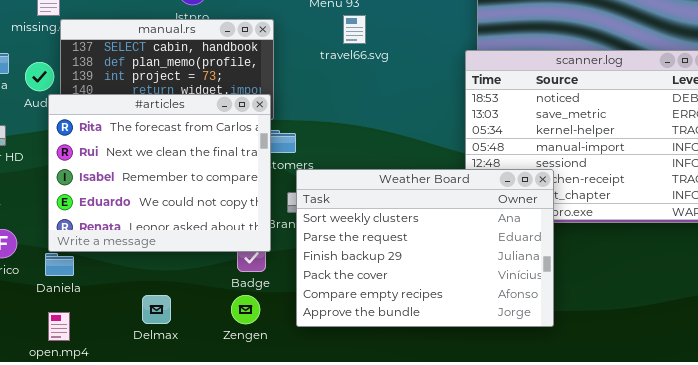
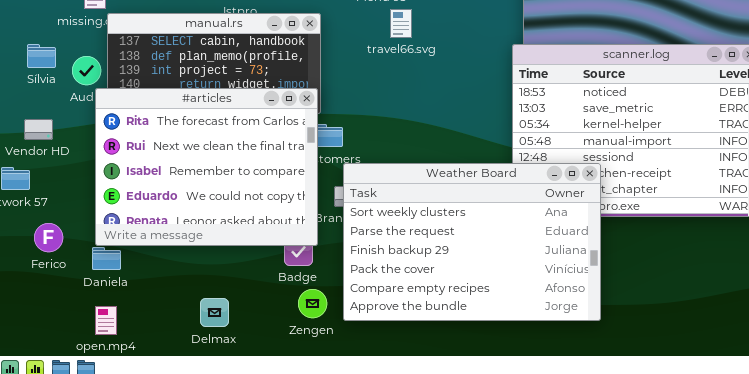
Delmax: [142,295,171,324] -> [200,298,229,327], moved
Zengen: [231,295,260,324] -> [298,289,327,318], moved

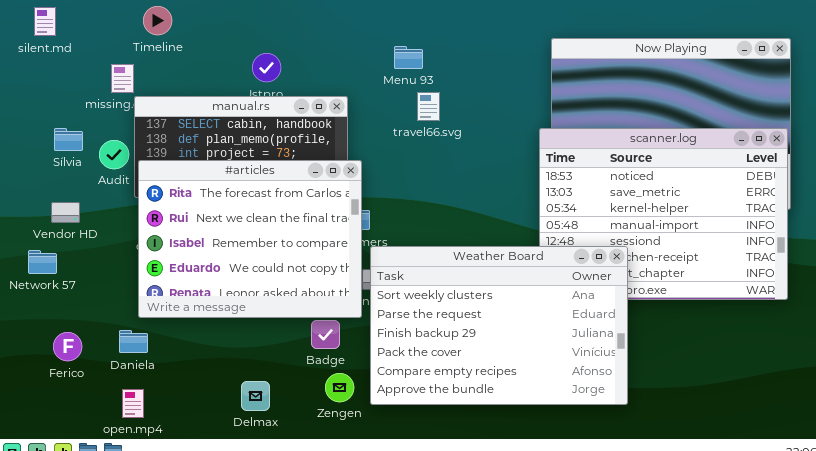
#articles: [95,88,318,246] -> [138,160,362,318], moved
Ferico: [34,223,63,252] -> [53,332,82,361], moved
Delmax: [200,298,229,327] -> [241,381,270,411], moved

